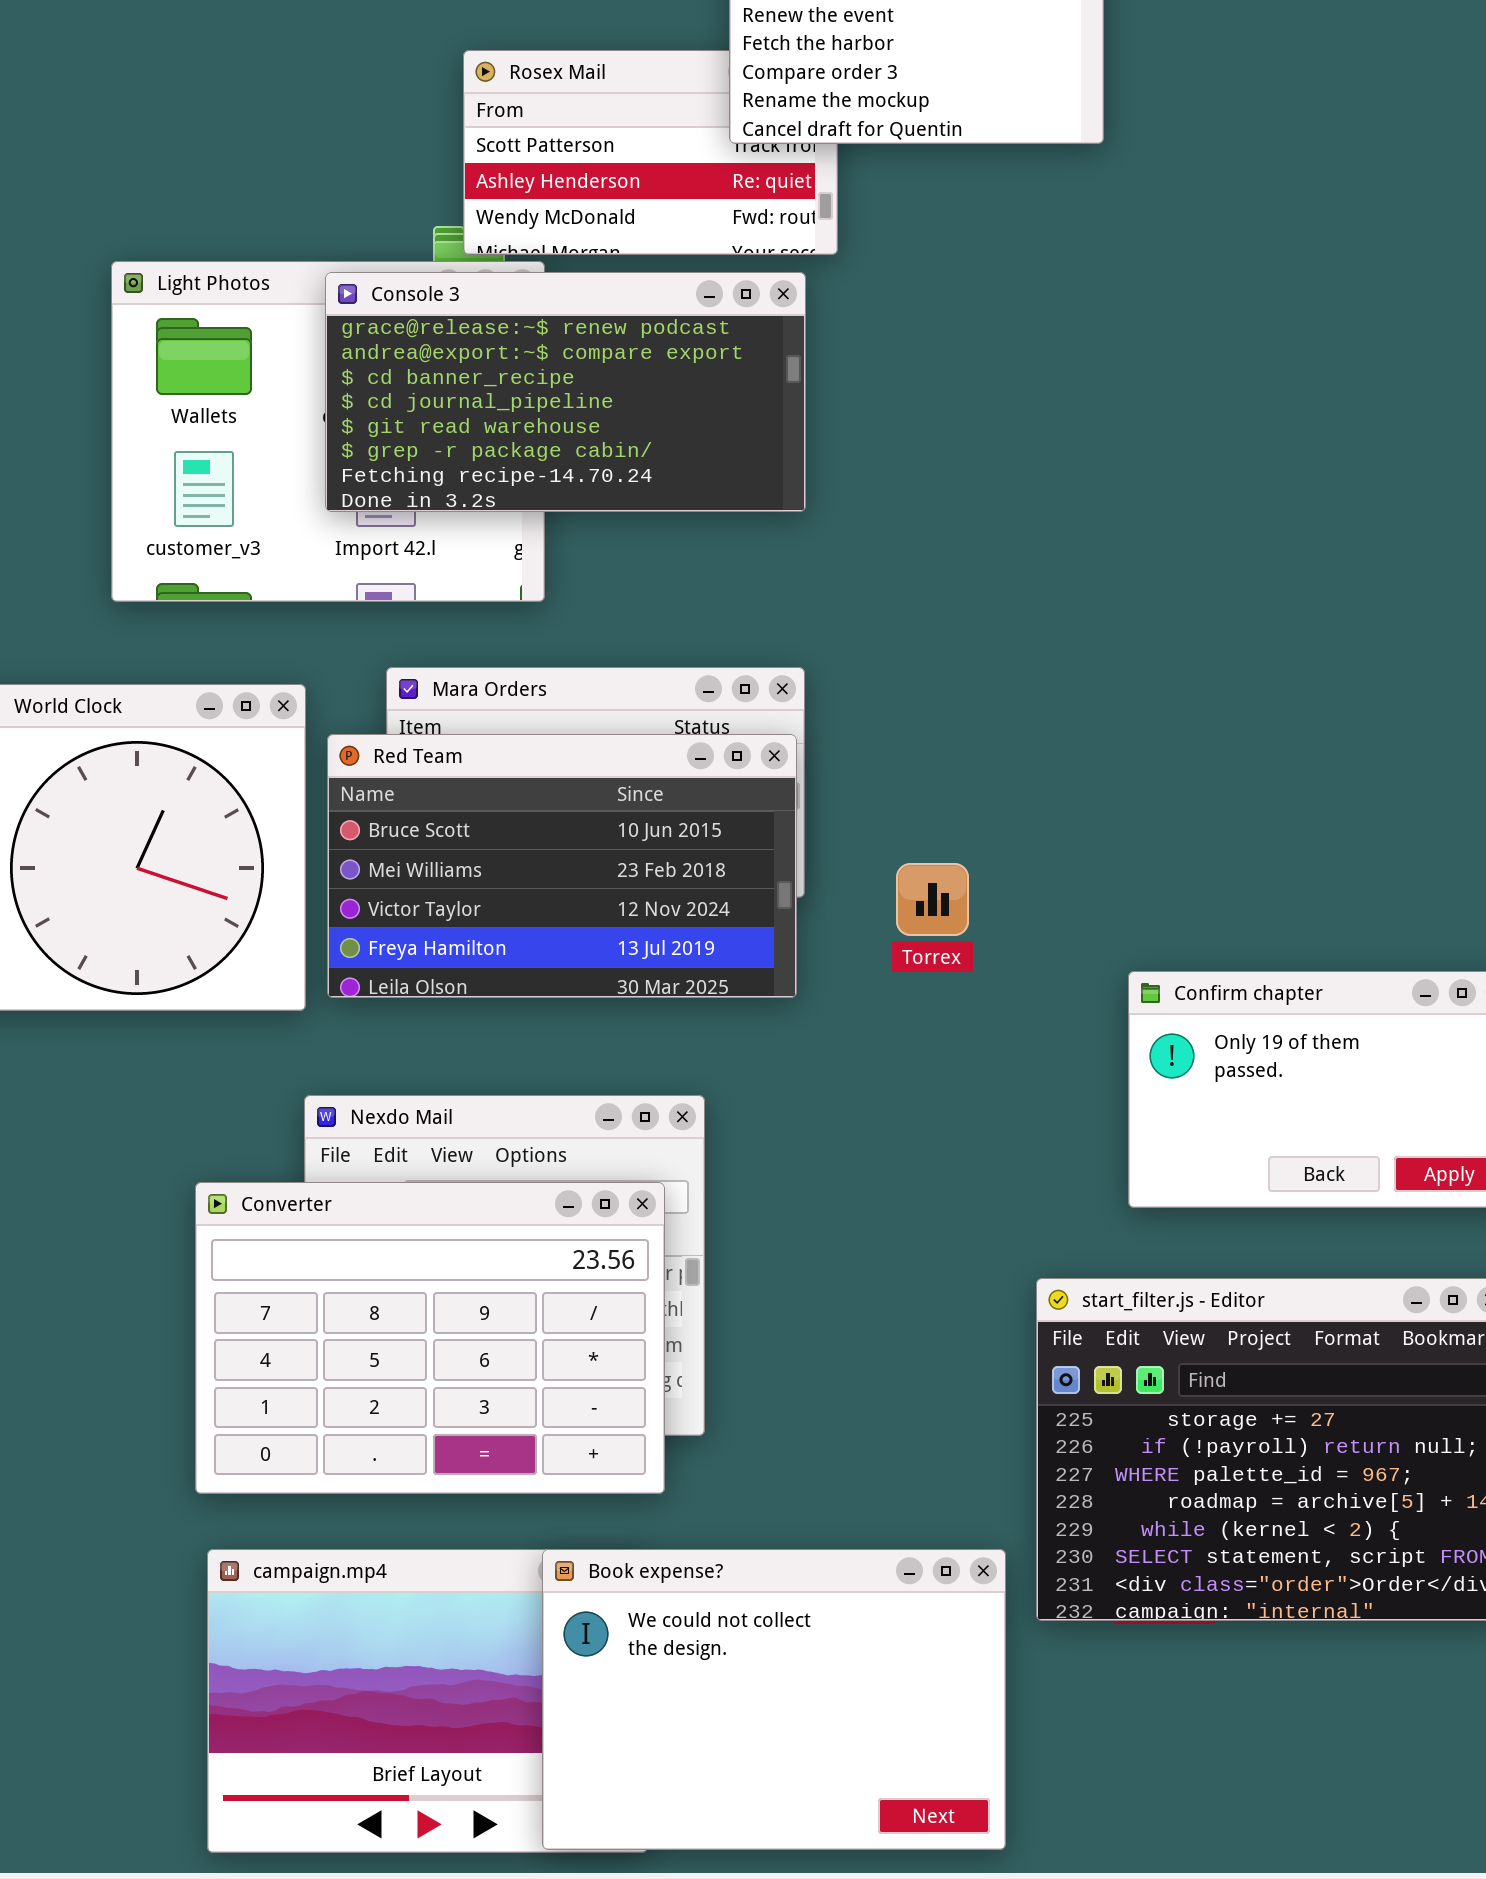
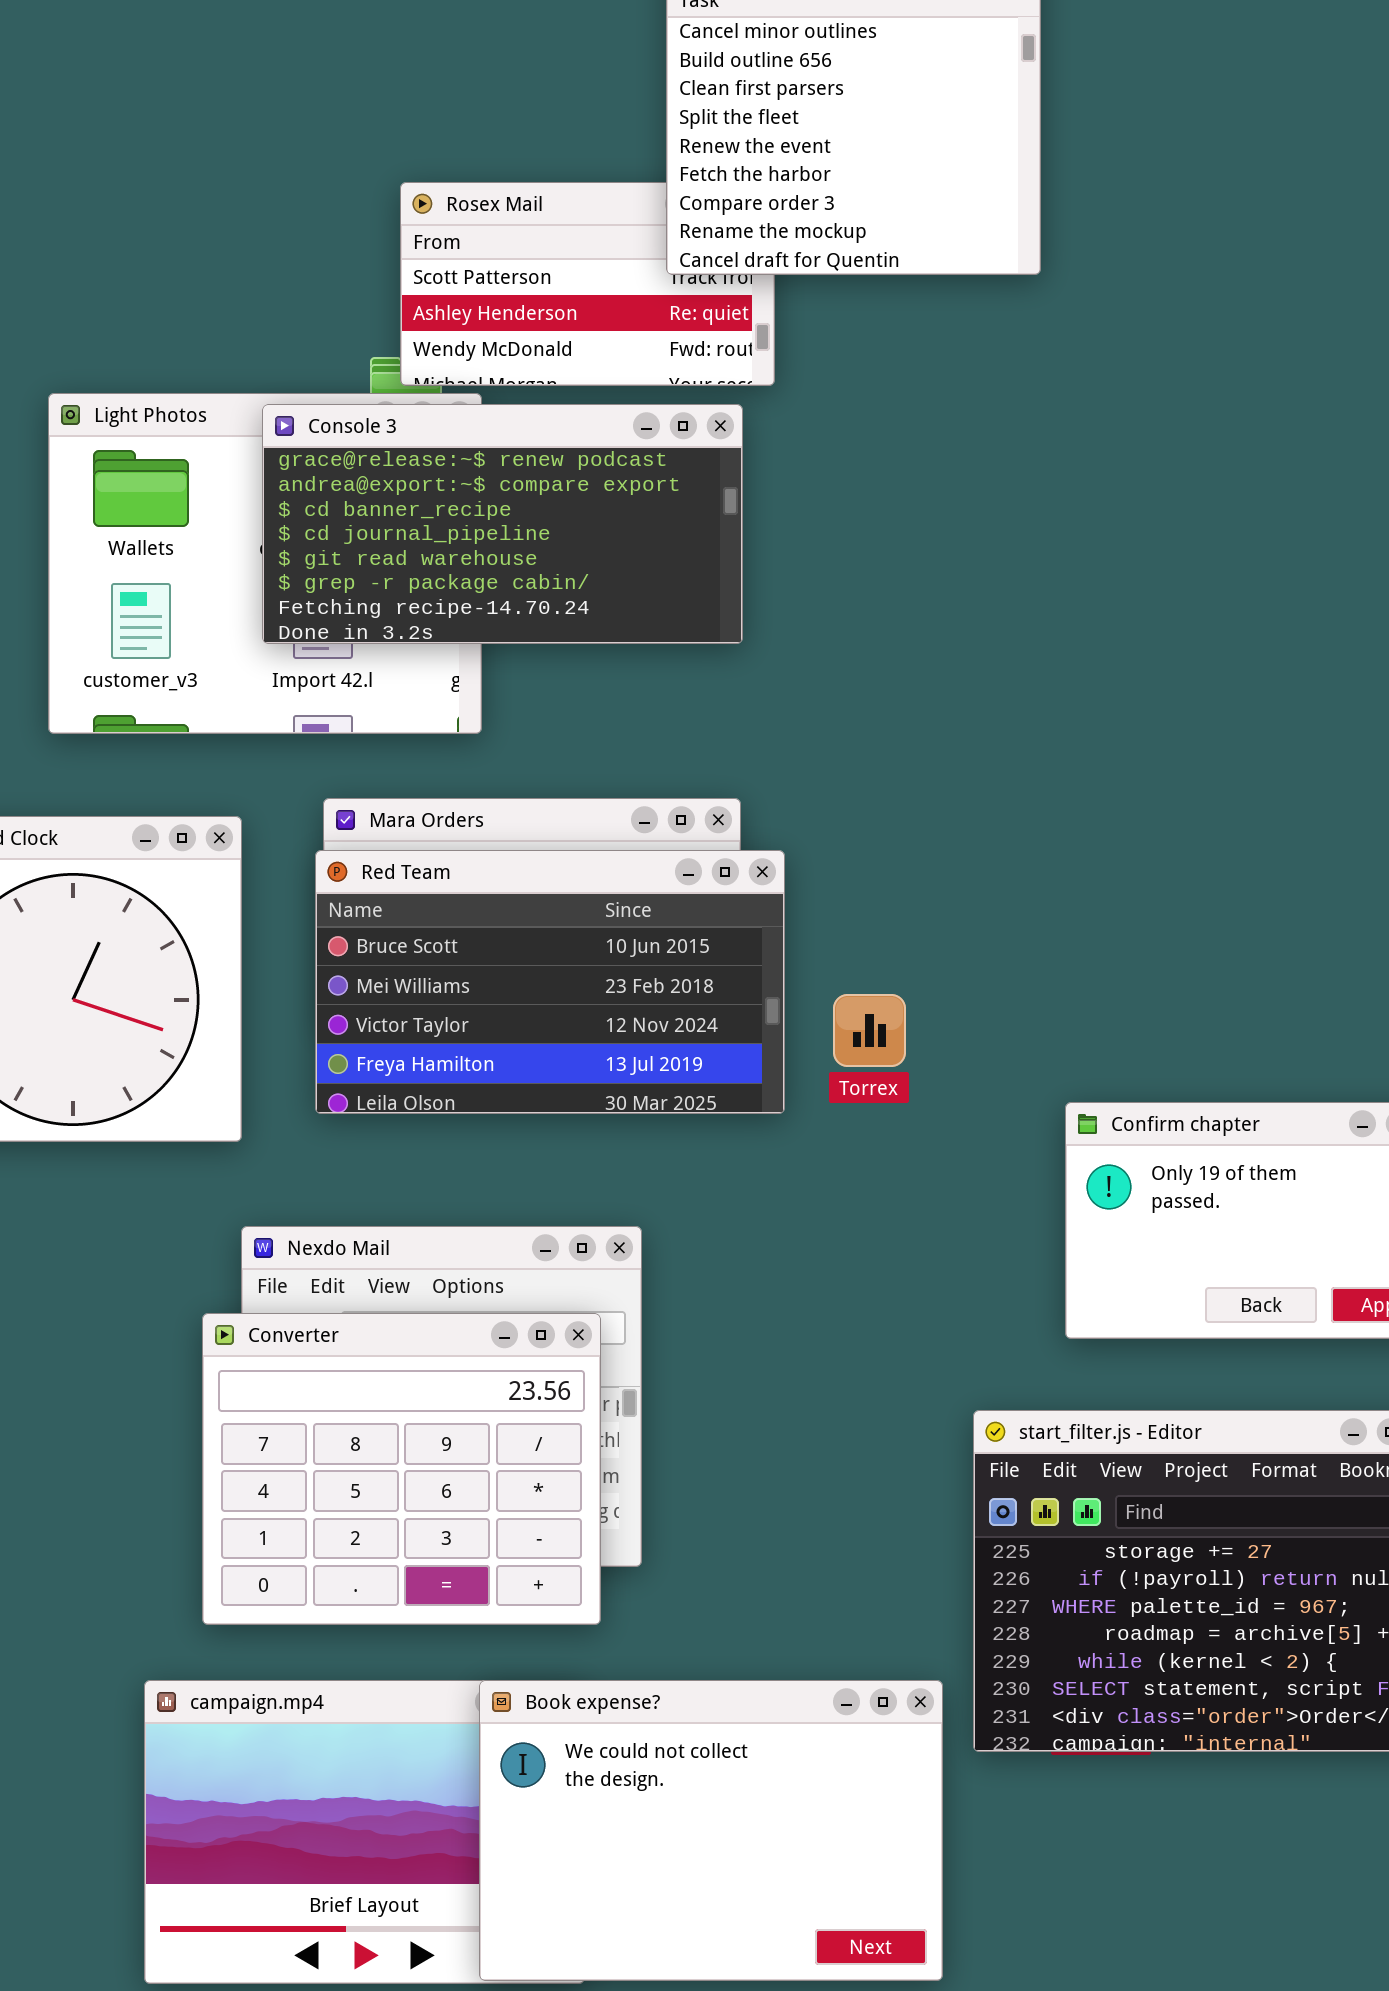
Red Team: [327,734,797,998] -> [315,850,785,1114], moved
Converter: [195,1182,665,1494] -> [202,1313,601,1625], resized

